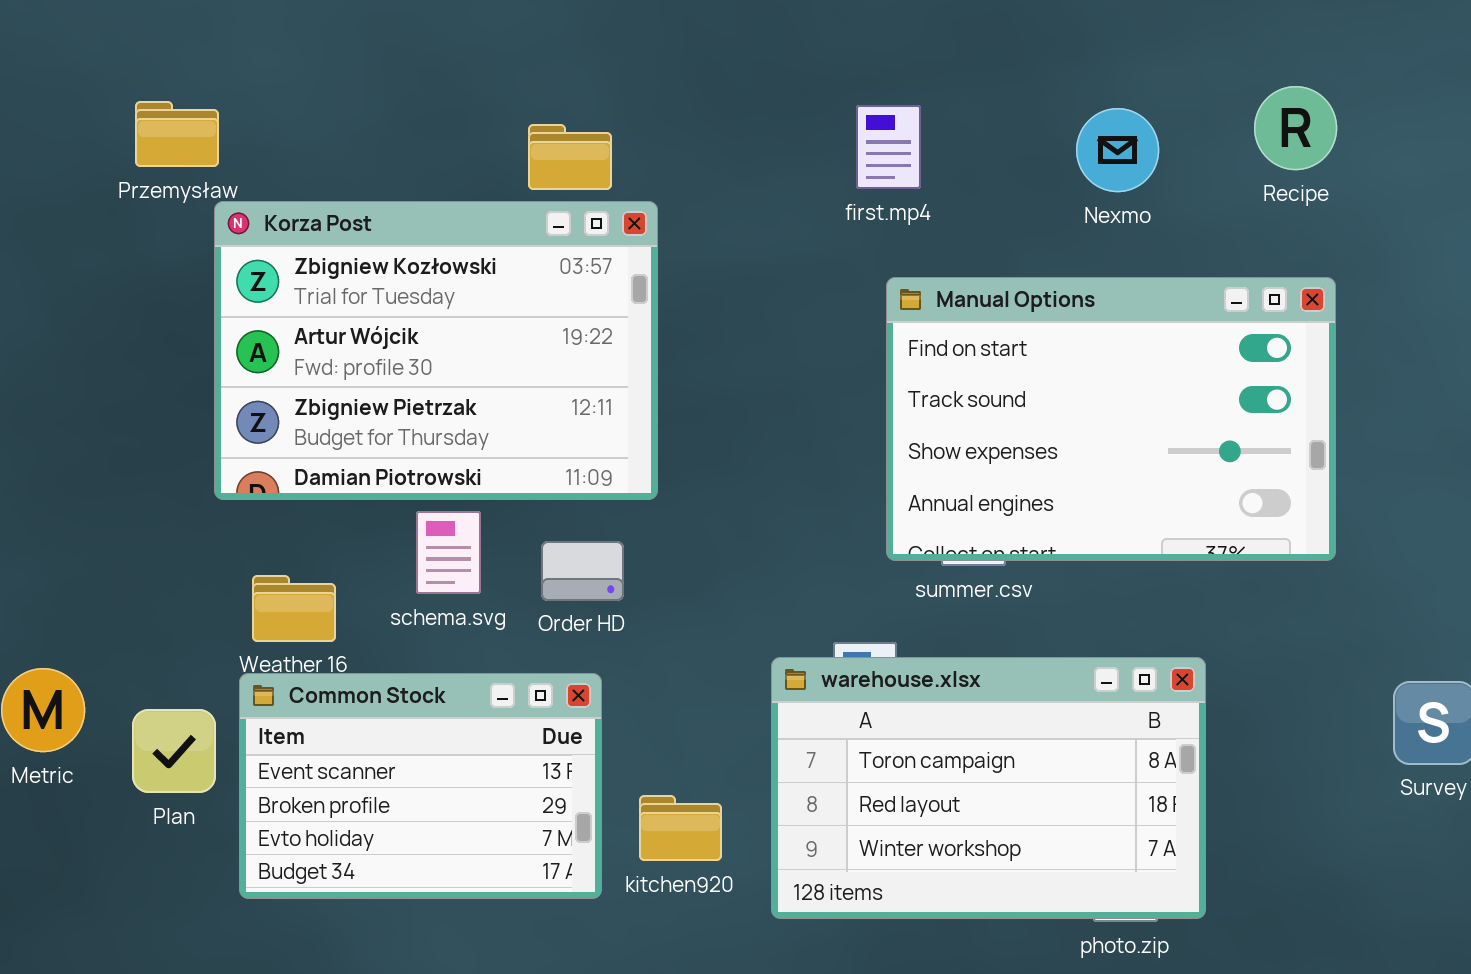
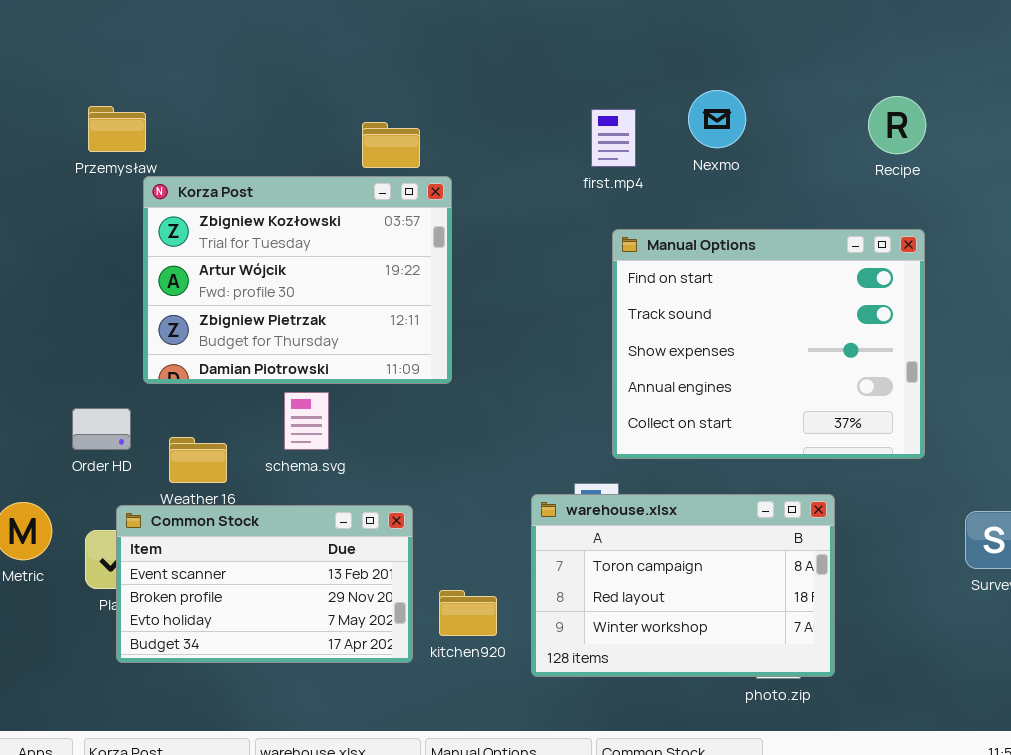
Nexmo: [1076,108,1159,192] -> [688,90,746,148], moved
Manual Options: [886,277,1336,561] -> [612,229,925,459], resized
Order HD: [541,541,624,601] -> [72,408,131,450], moved
Common Stock: [239,673,602,899] -> [116,505,413,663], resized

